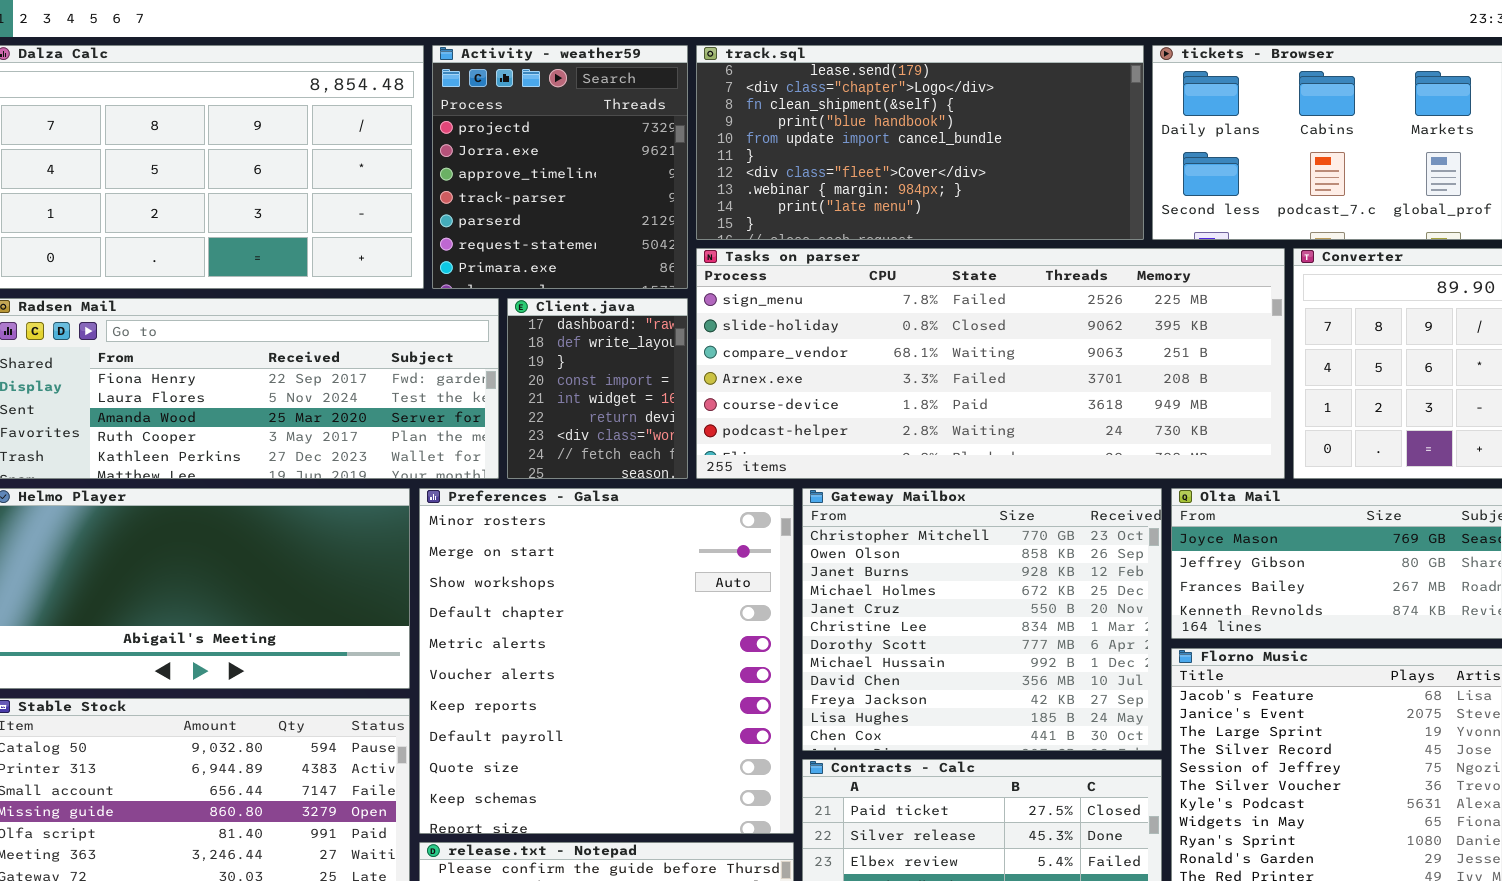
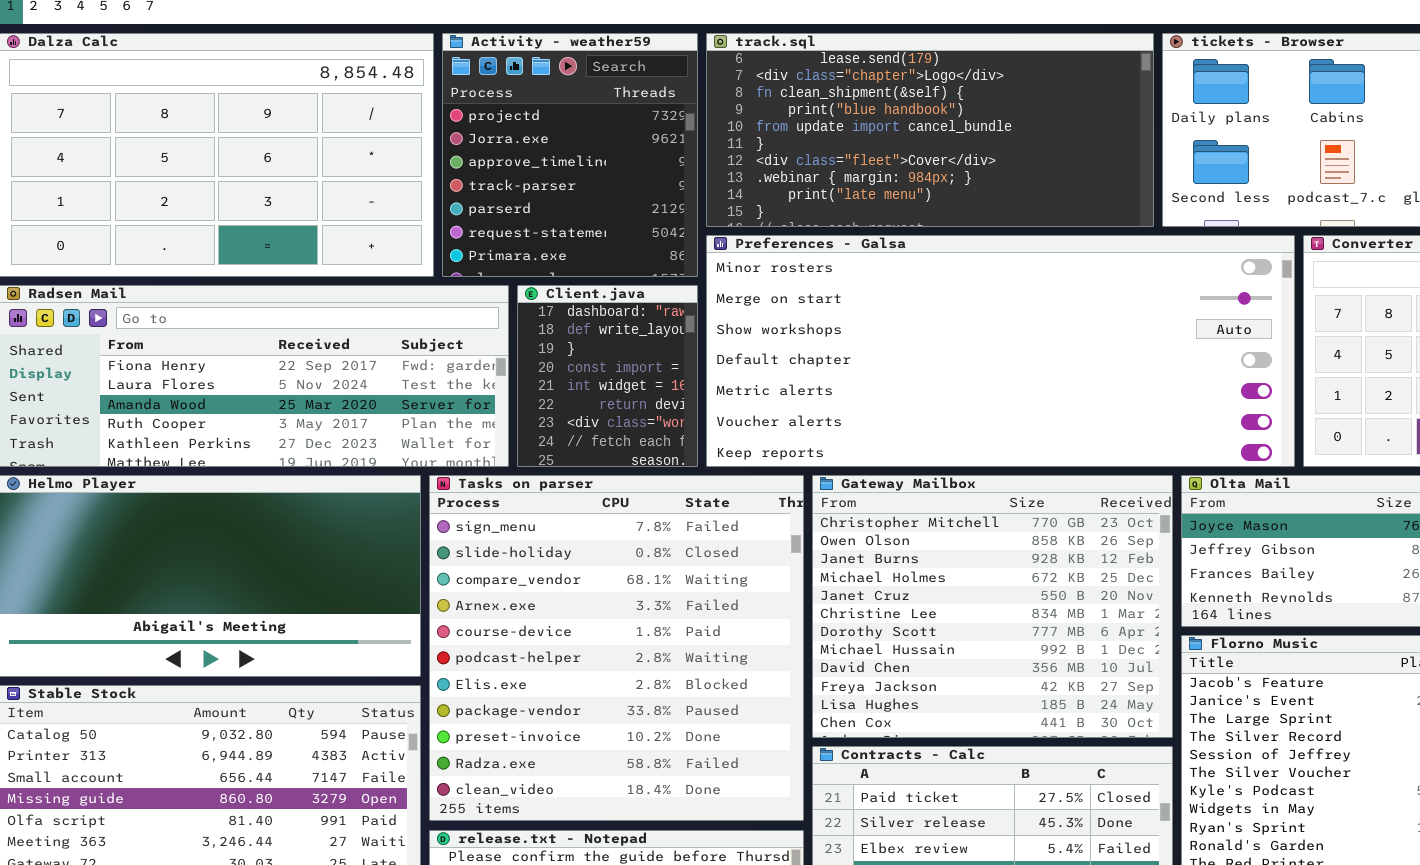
Tasks on parser: [696,248,1285,479] -> [429,475,804,821], moved, resized
Preferences - Galsa: [419,488,794,834] -> [706,235,1295,467], moved, resized

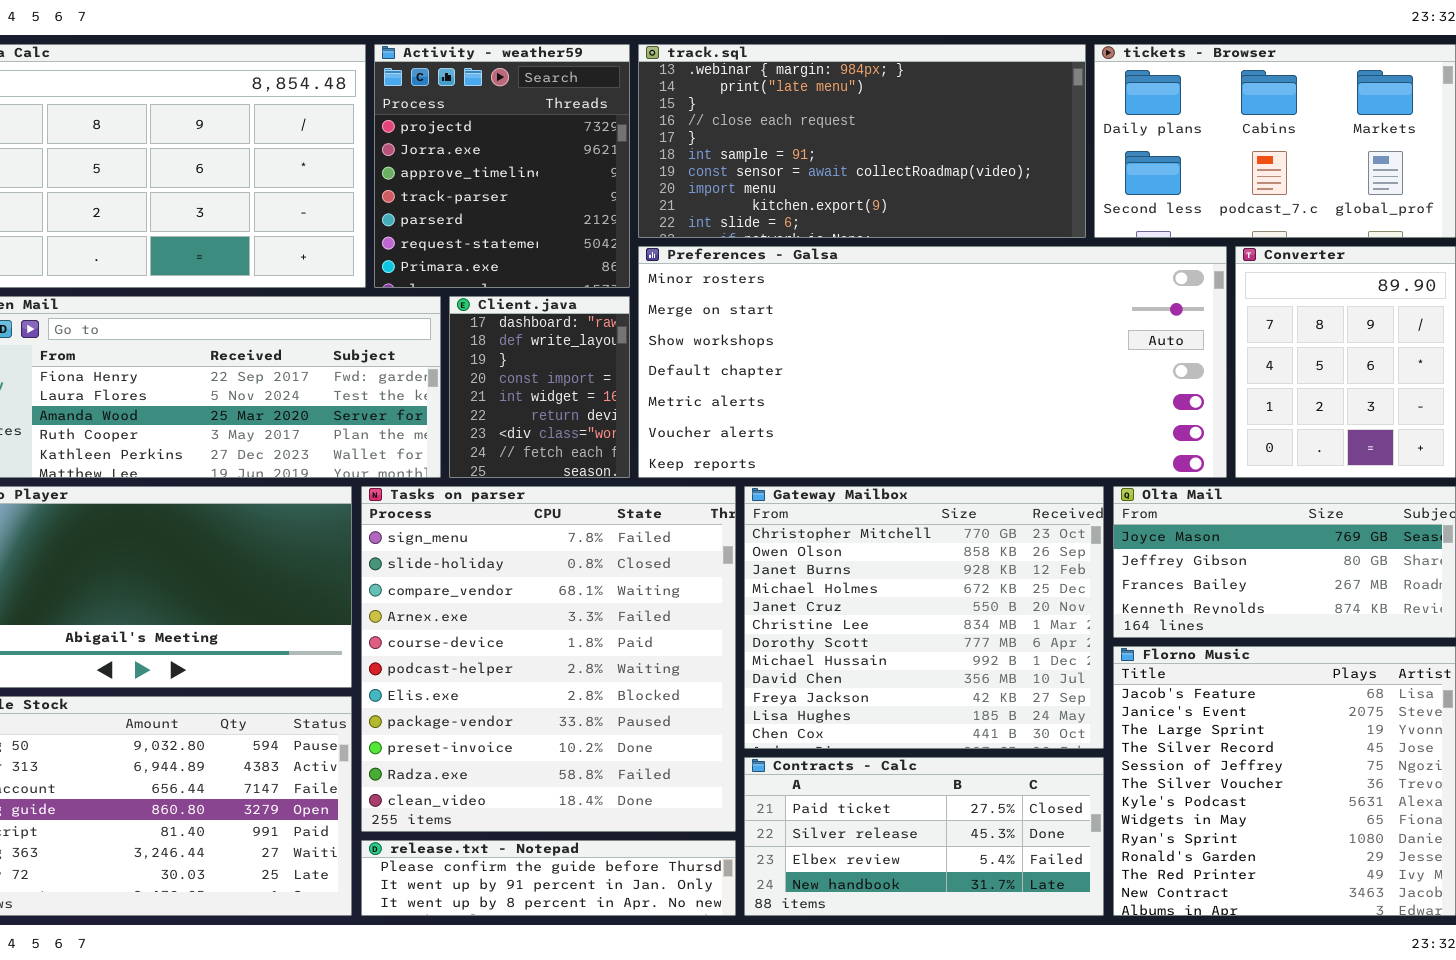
track.sql: [706,33,1154,227] -> [638,44,1086,238], scrolled down 7 rows

